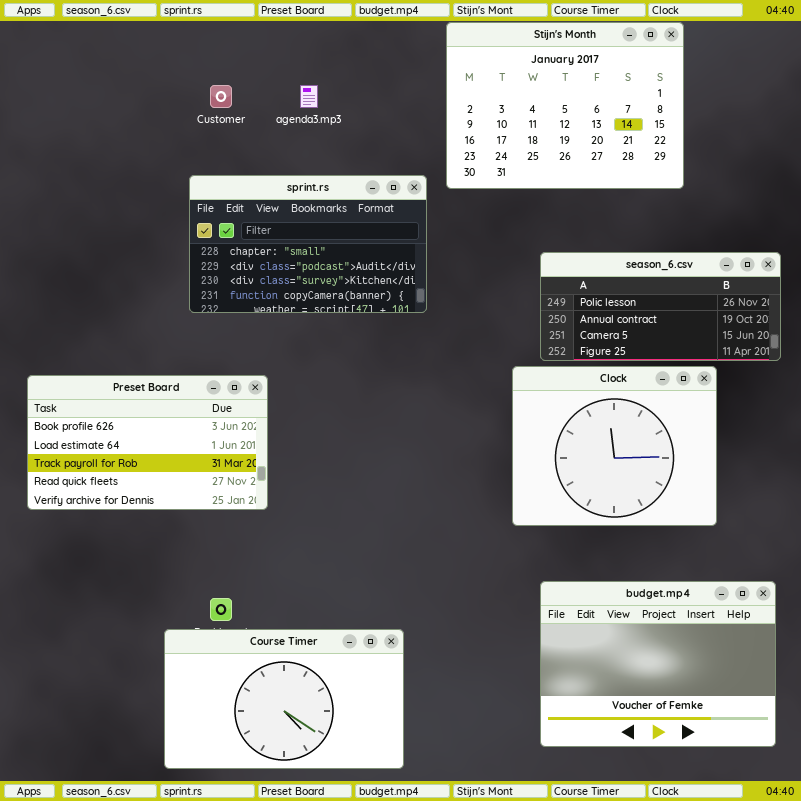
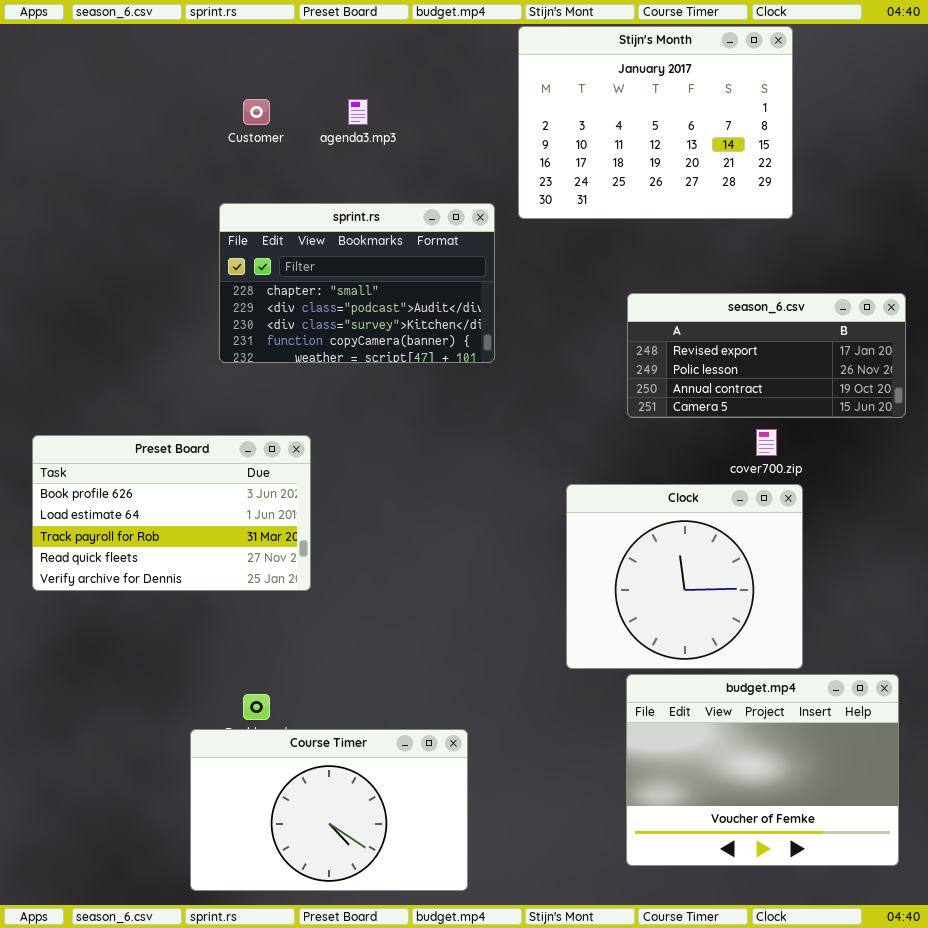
season_6.csv: [540,252,781,361] -> [627,293,906,418], scrolled up 1 row
Clock: [512,366,717,526] -> [566,484,803,669], moved

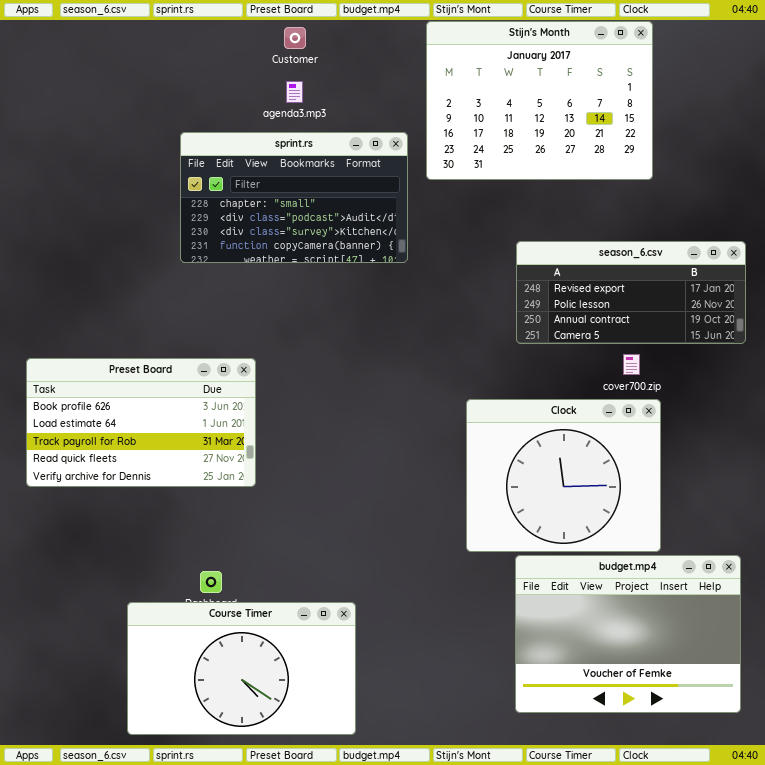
Customer: [243,99,270,125] -> [284,27,306,49], moved
sprint.rs: [219,203,495,363] -> [180,132,408,263], moved
Course Timer: [190,729,468,891] -> [127,602,356,735], moved

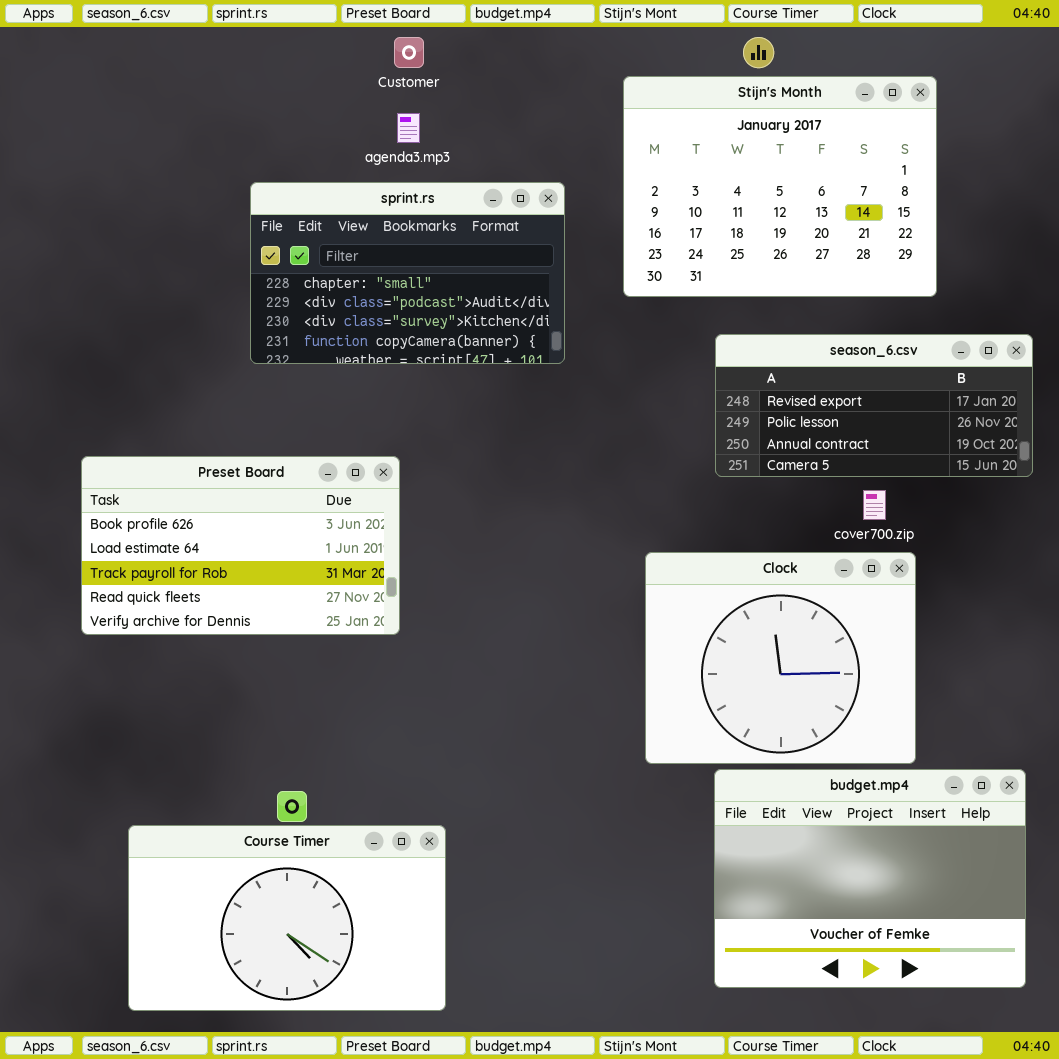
Stijn's Month: [426,21,653,180] -> [623,76,937,297], moved
Preset Board: [26,358,256,487] -> [81,456,400,635], moved
Course Timer: [127,602,356,735] -> [128,825,446,1011], moved

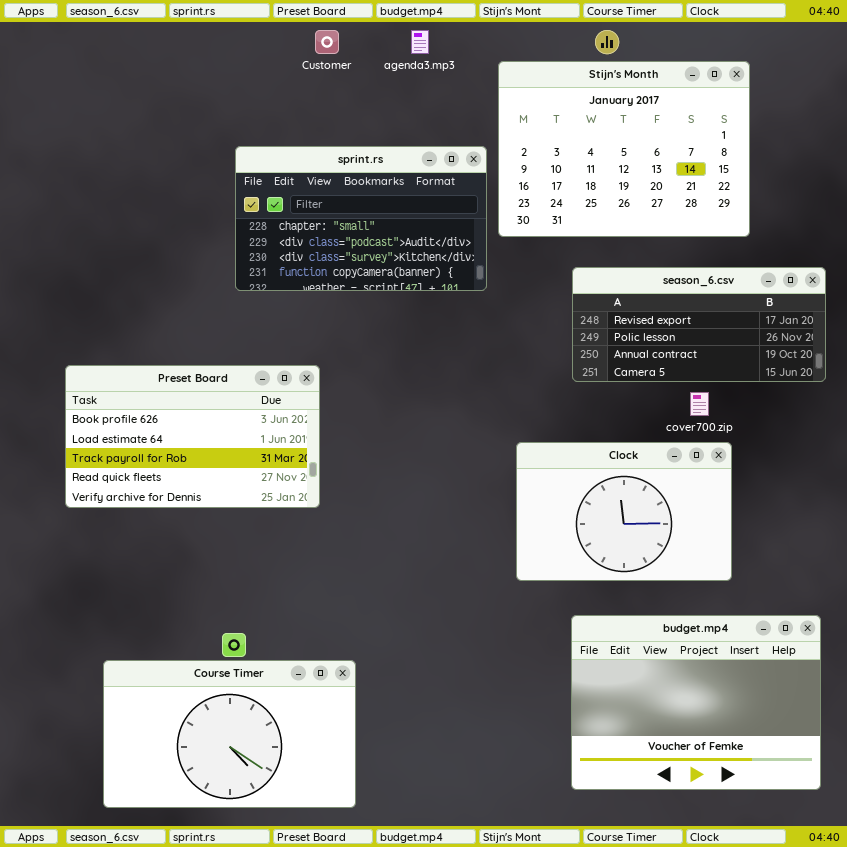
agenda3.mp3: [397,113,420,143] -> [411,30,429,54], moved
sprint.rs: [250,182,565,364] -> [235,146,487,291], moved
Clock: [645,552,916,764] -> [516,442,732,581], resized

